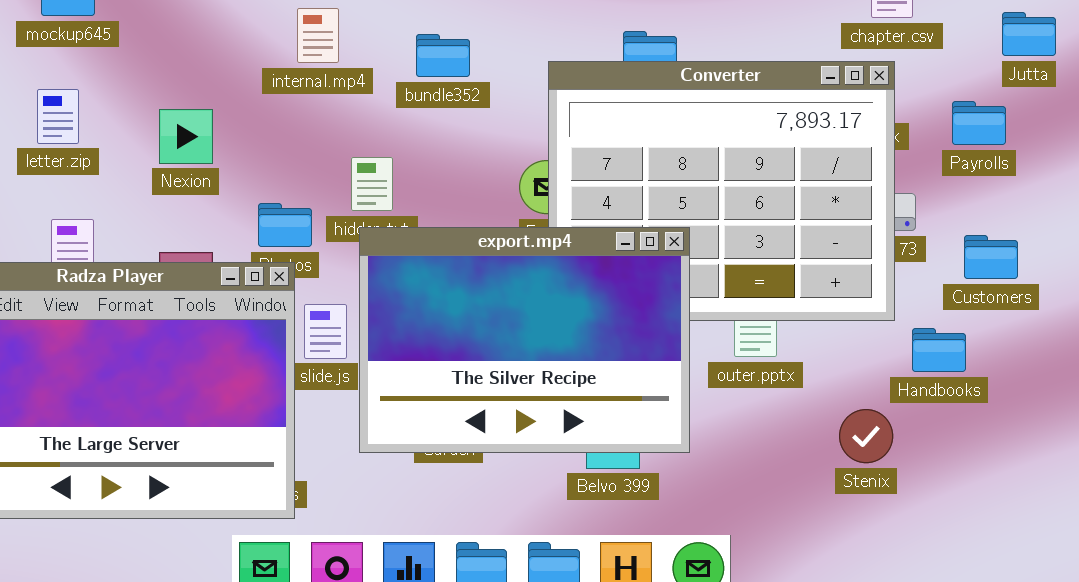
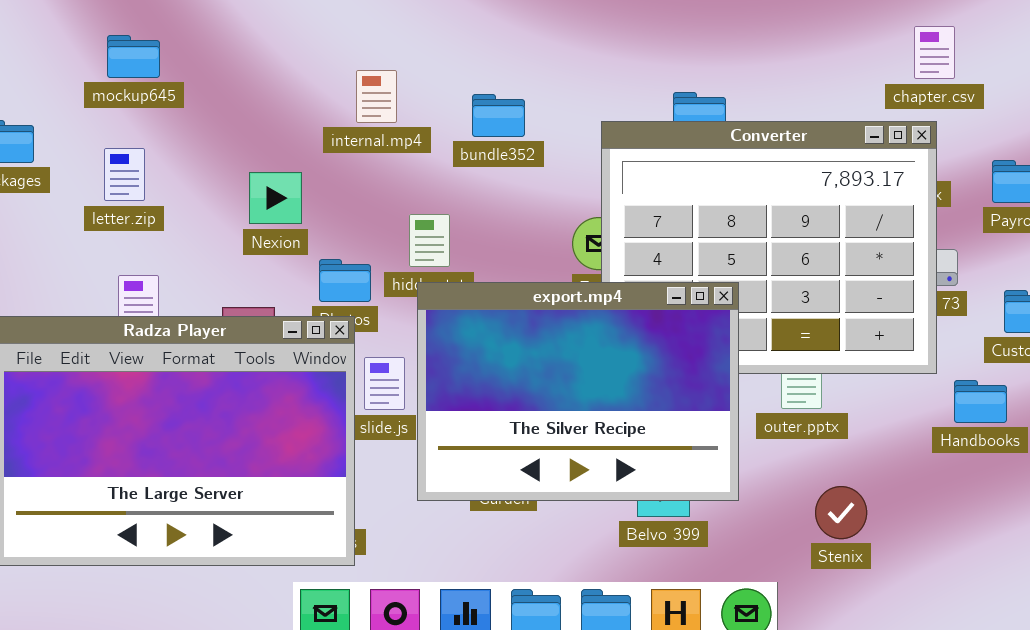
Nexion: [159,109,213,164] -> [249,172,302,224], moved
Stenix: [839,409,893,463] -> [815,486,867,539], moved

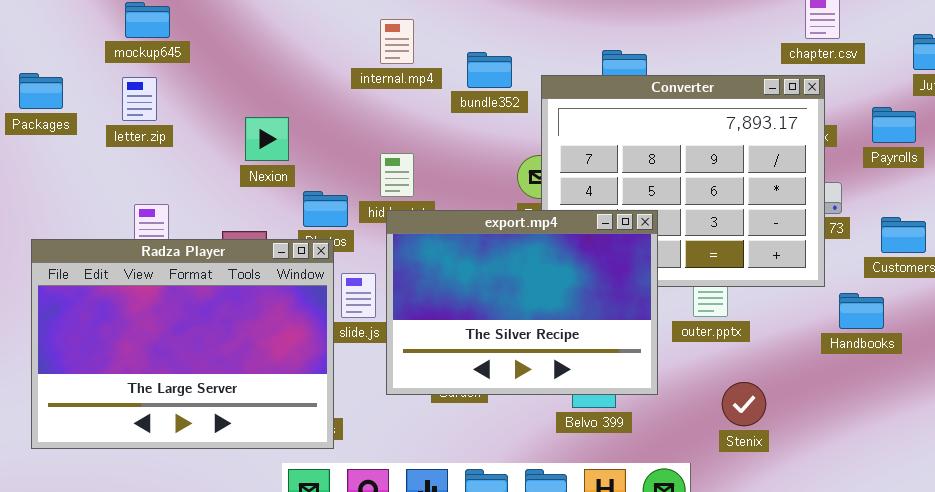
internal.mp4: [356,70,397,123] -> [380,19,414,64], moved
bundle352: [472,94,525,137] -> [467,52,512,88], moved
letter.zip: [104,148,145,201] -> [122,77,157,121], moved

